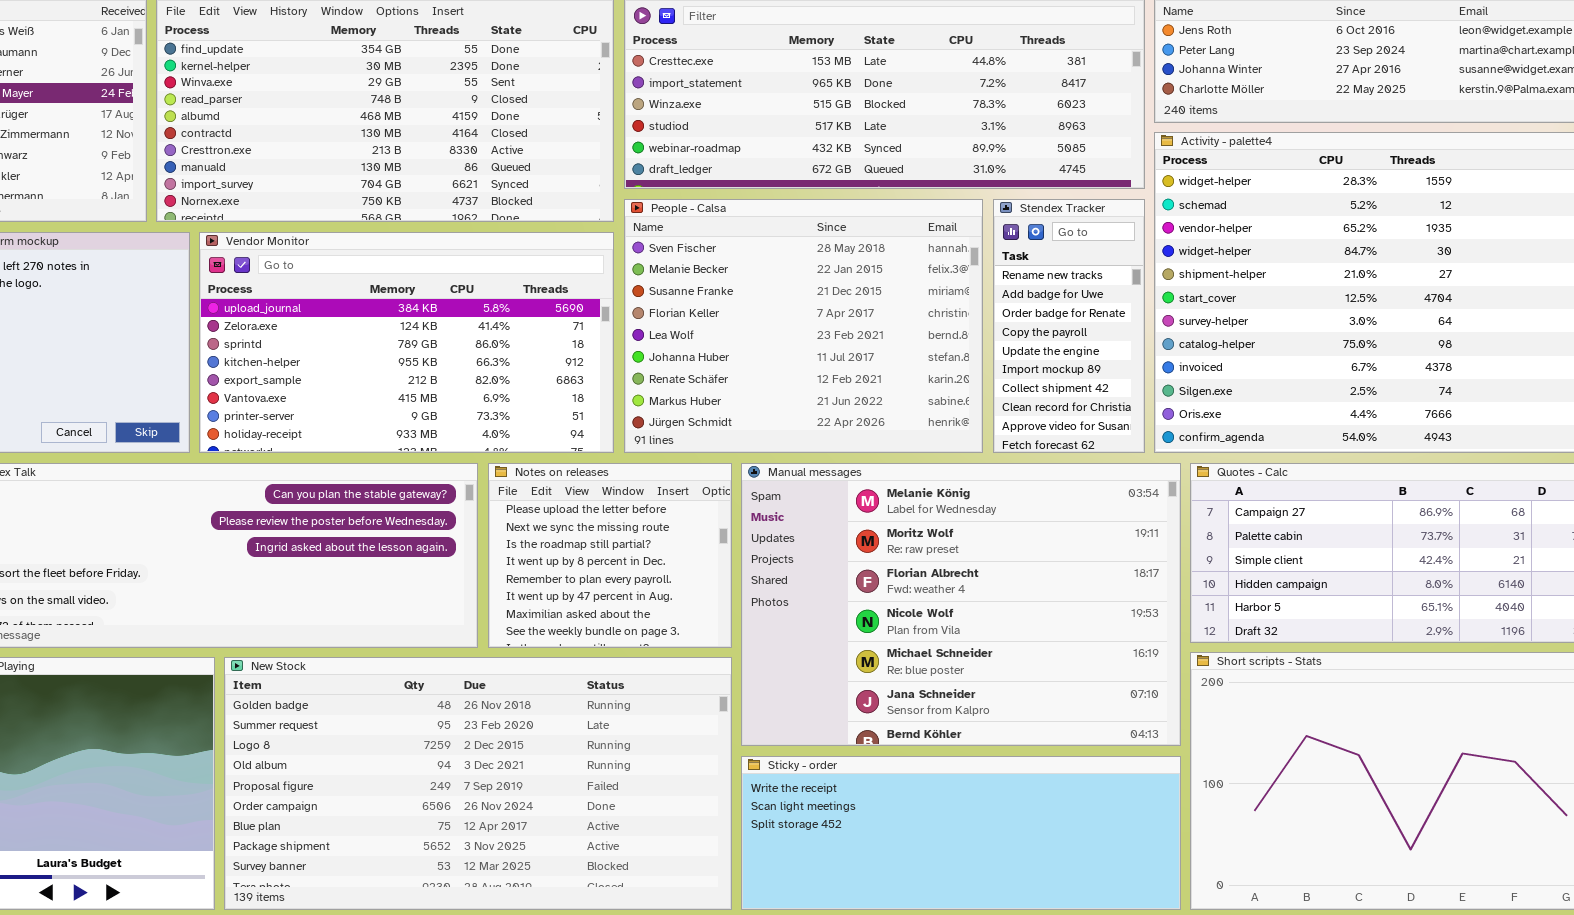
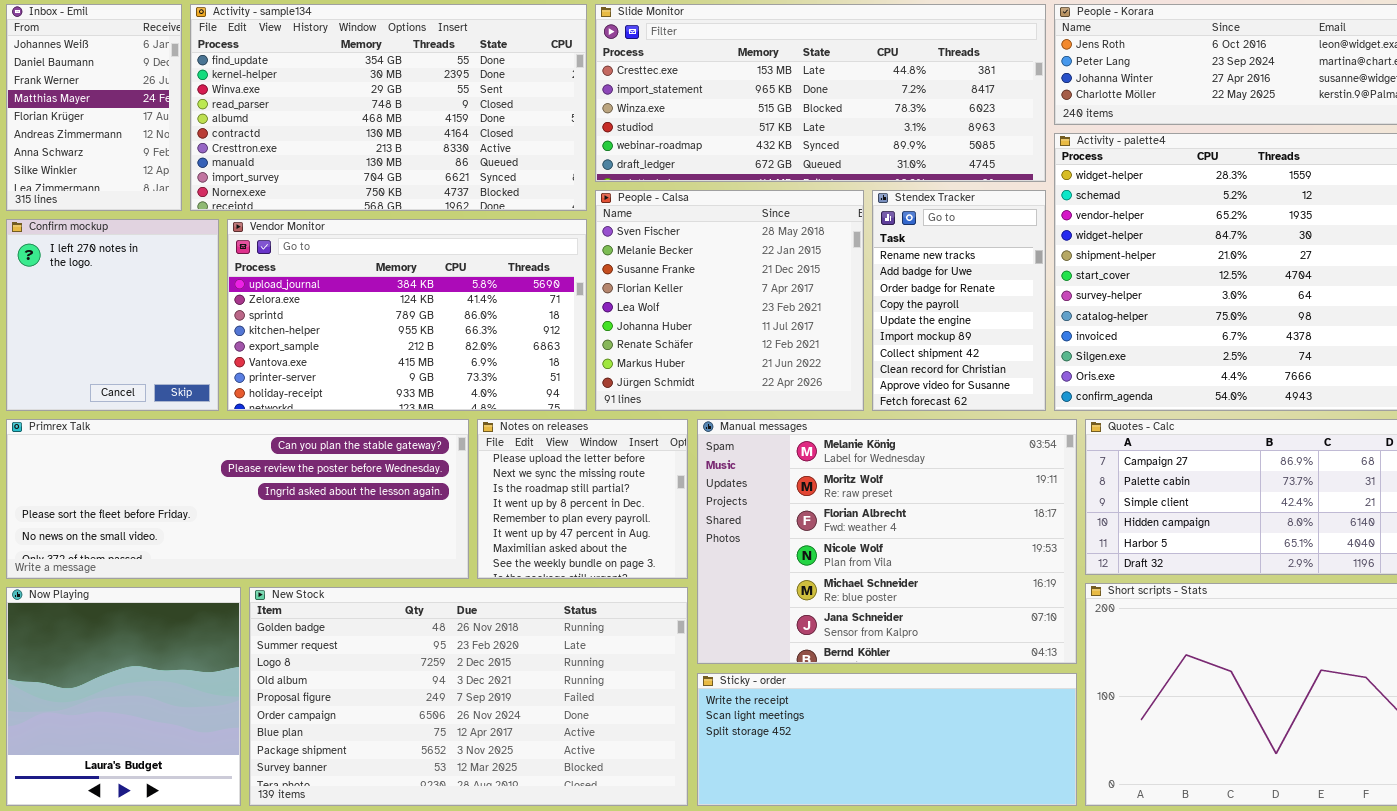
People - Calsa: [624,199,983,453] -> [595,190,864,411], resized
Stendex Tracker: [993,199,1145,453] -> [872,190,1046,411], resized

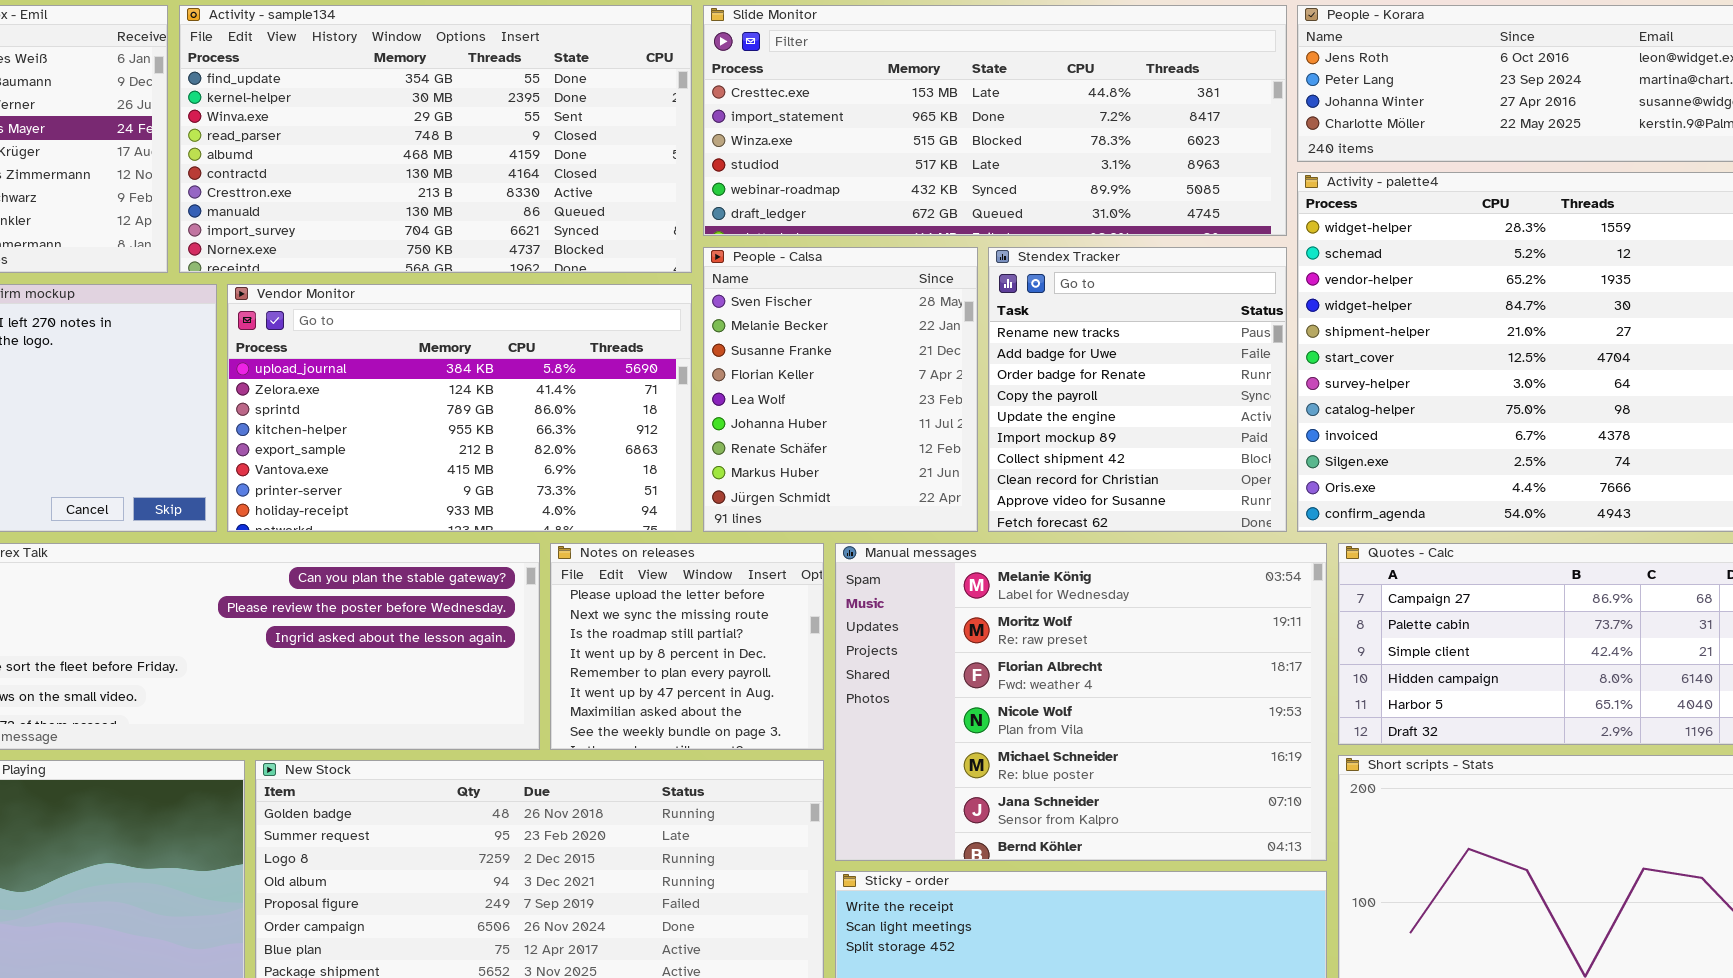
People - Calsa: [595,190,864,411] -> [703,247,978,532], resized
Stendex Tracker: [872,190,1046,411] -> [988,247,1287,532], resized

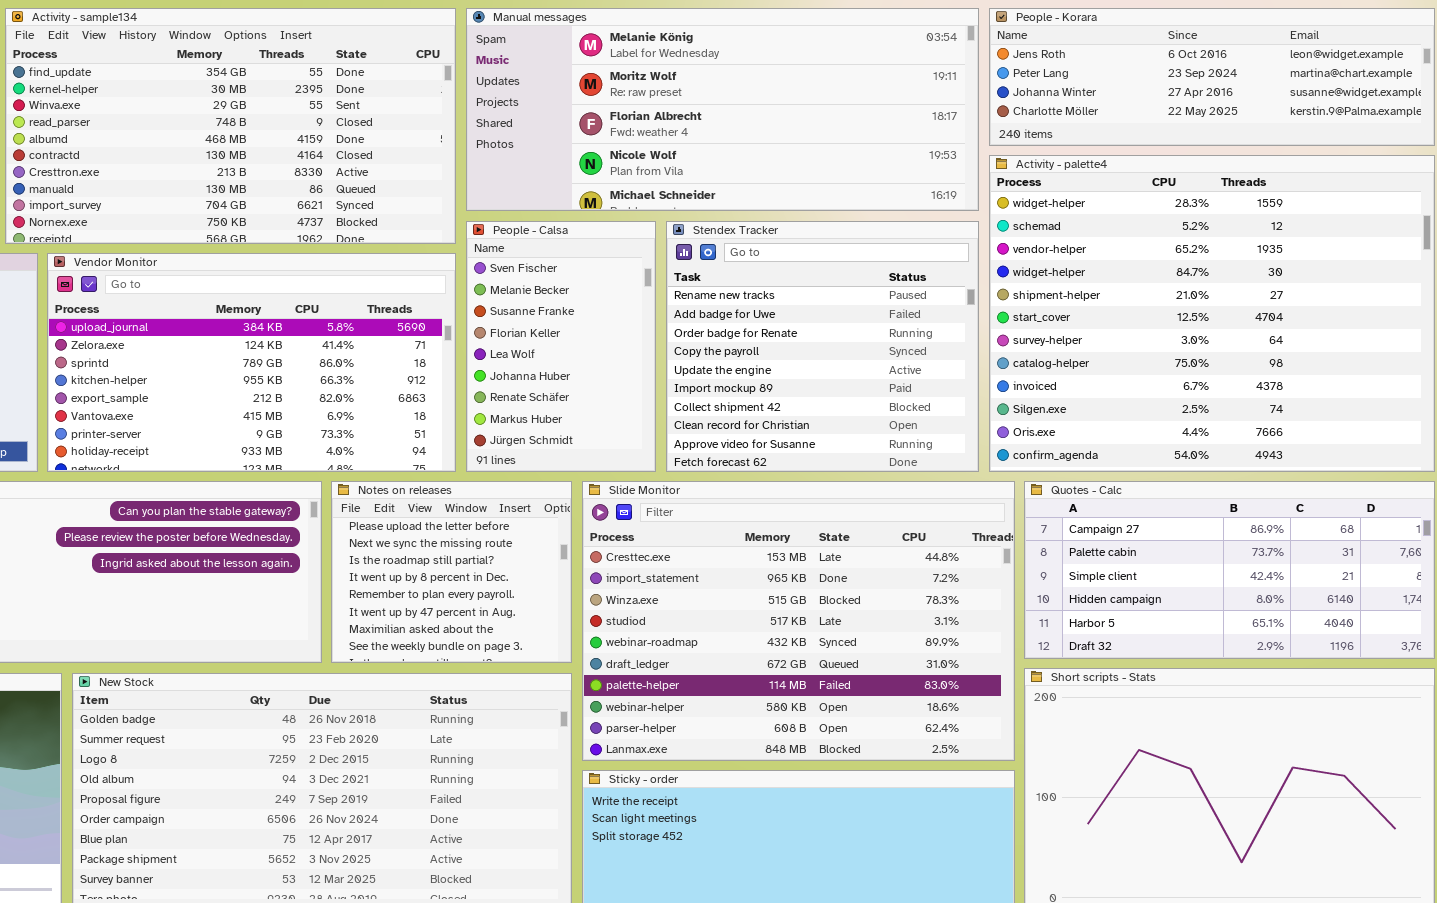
Slide Monitor: [703,5,1287,236] -> [582,481,1015,761], moved, resized
People - Calsa: [703,247,978,532] -> [466,221,656,472], resized
Stendex Tracker: [988,247,1287,532] -> [666,221,979,472], resized
Manual messages: [835,543,1327,861] -> [466,8,979,211], moved, resized

